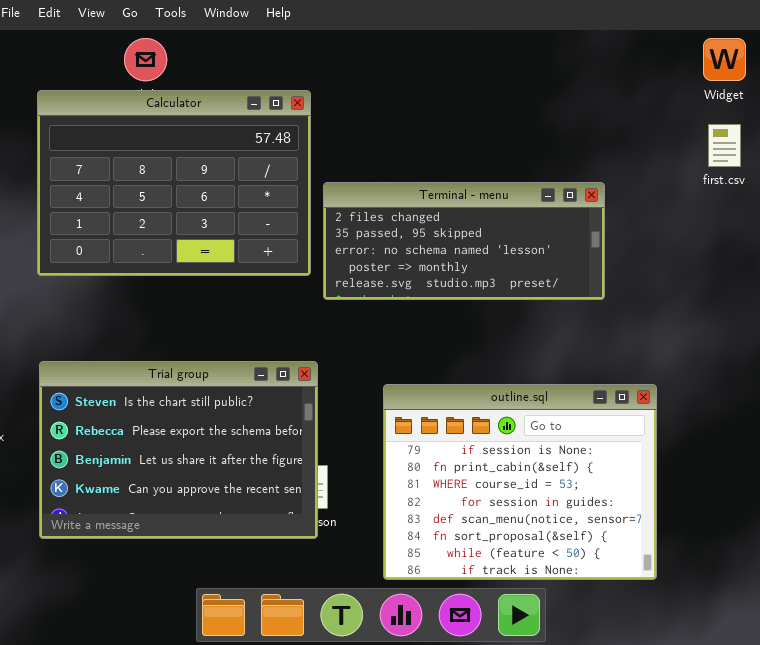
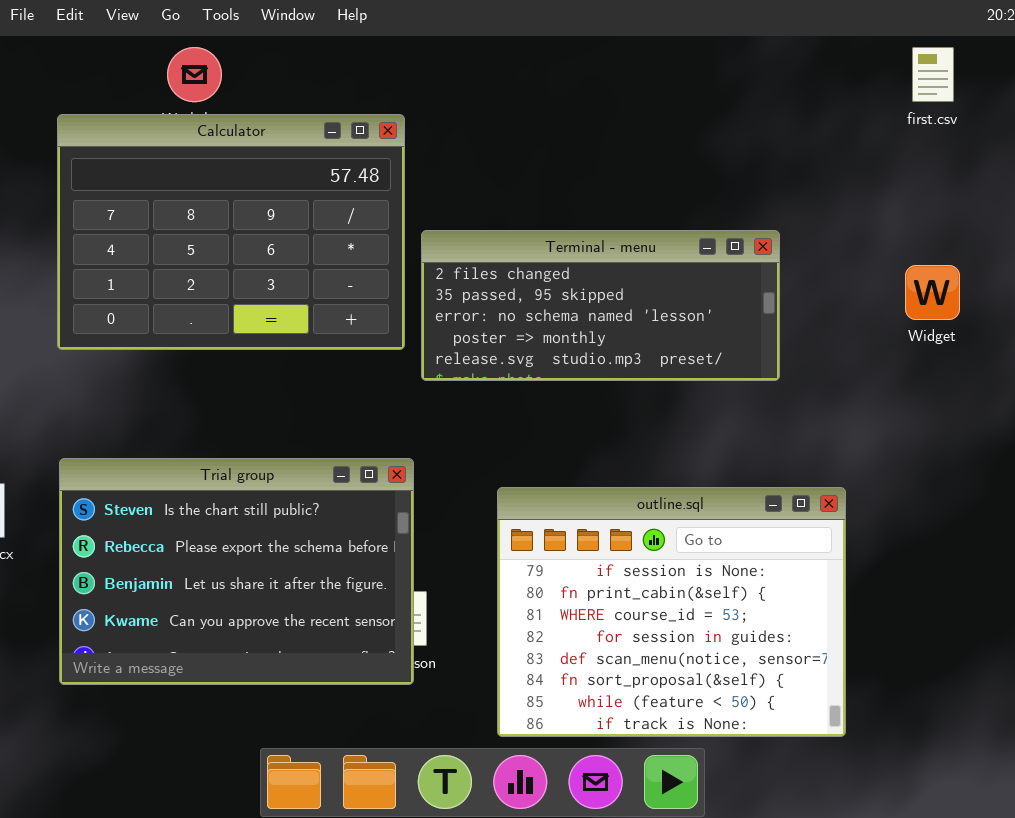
Widget: [703,38,746,81] -> [905,265,960,320], moved
first.csv: [708,124,741,167] -> [912,47,954,102], moved

